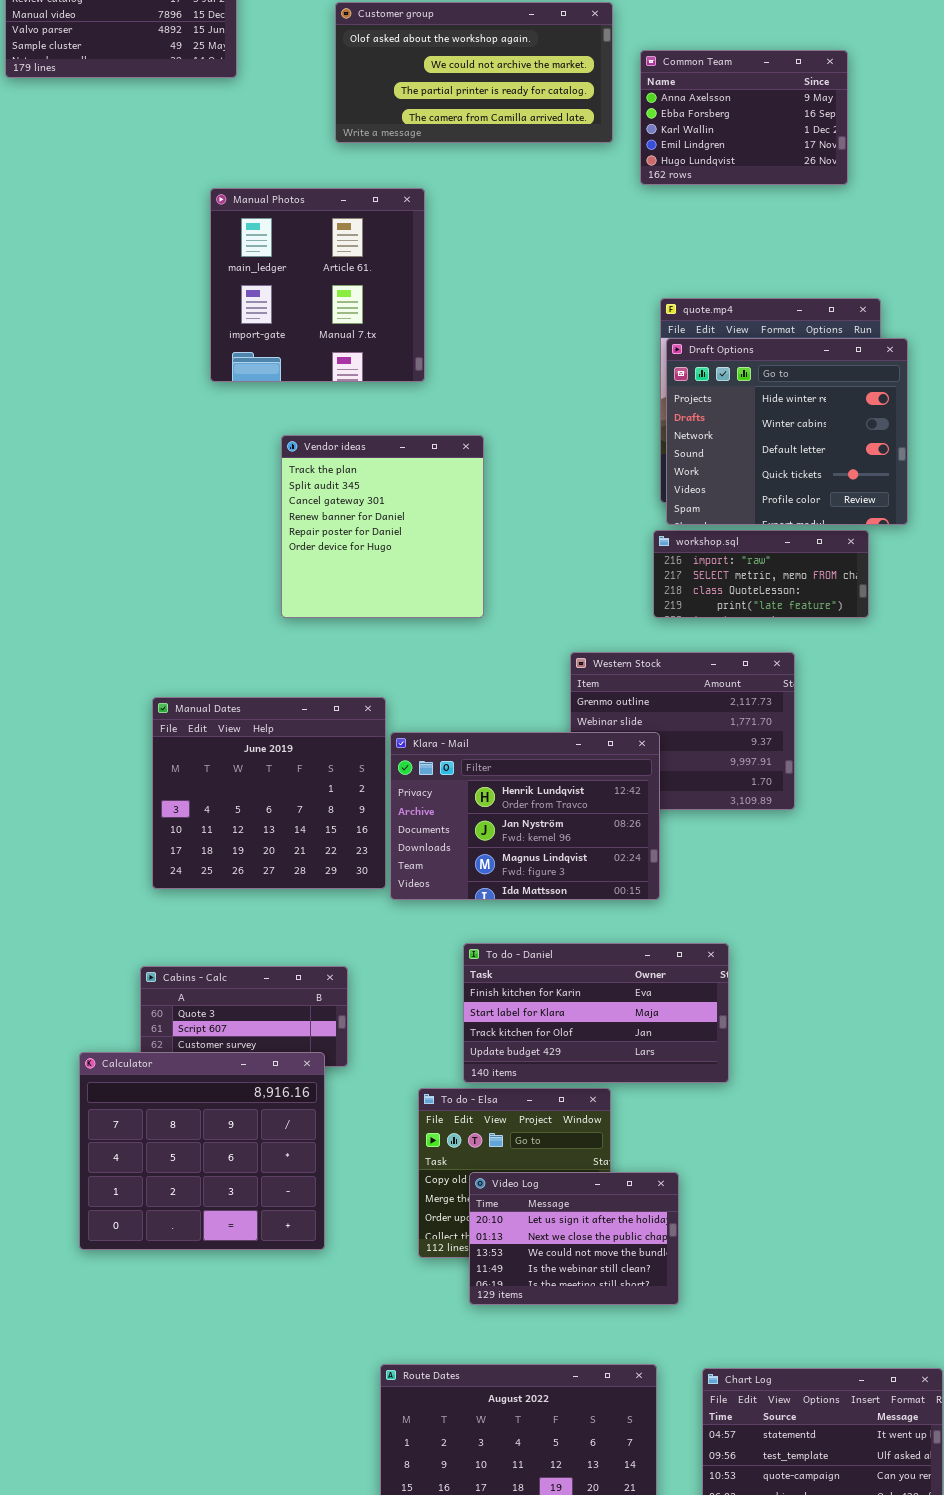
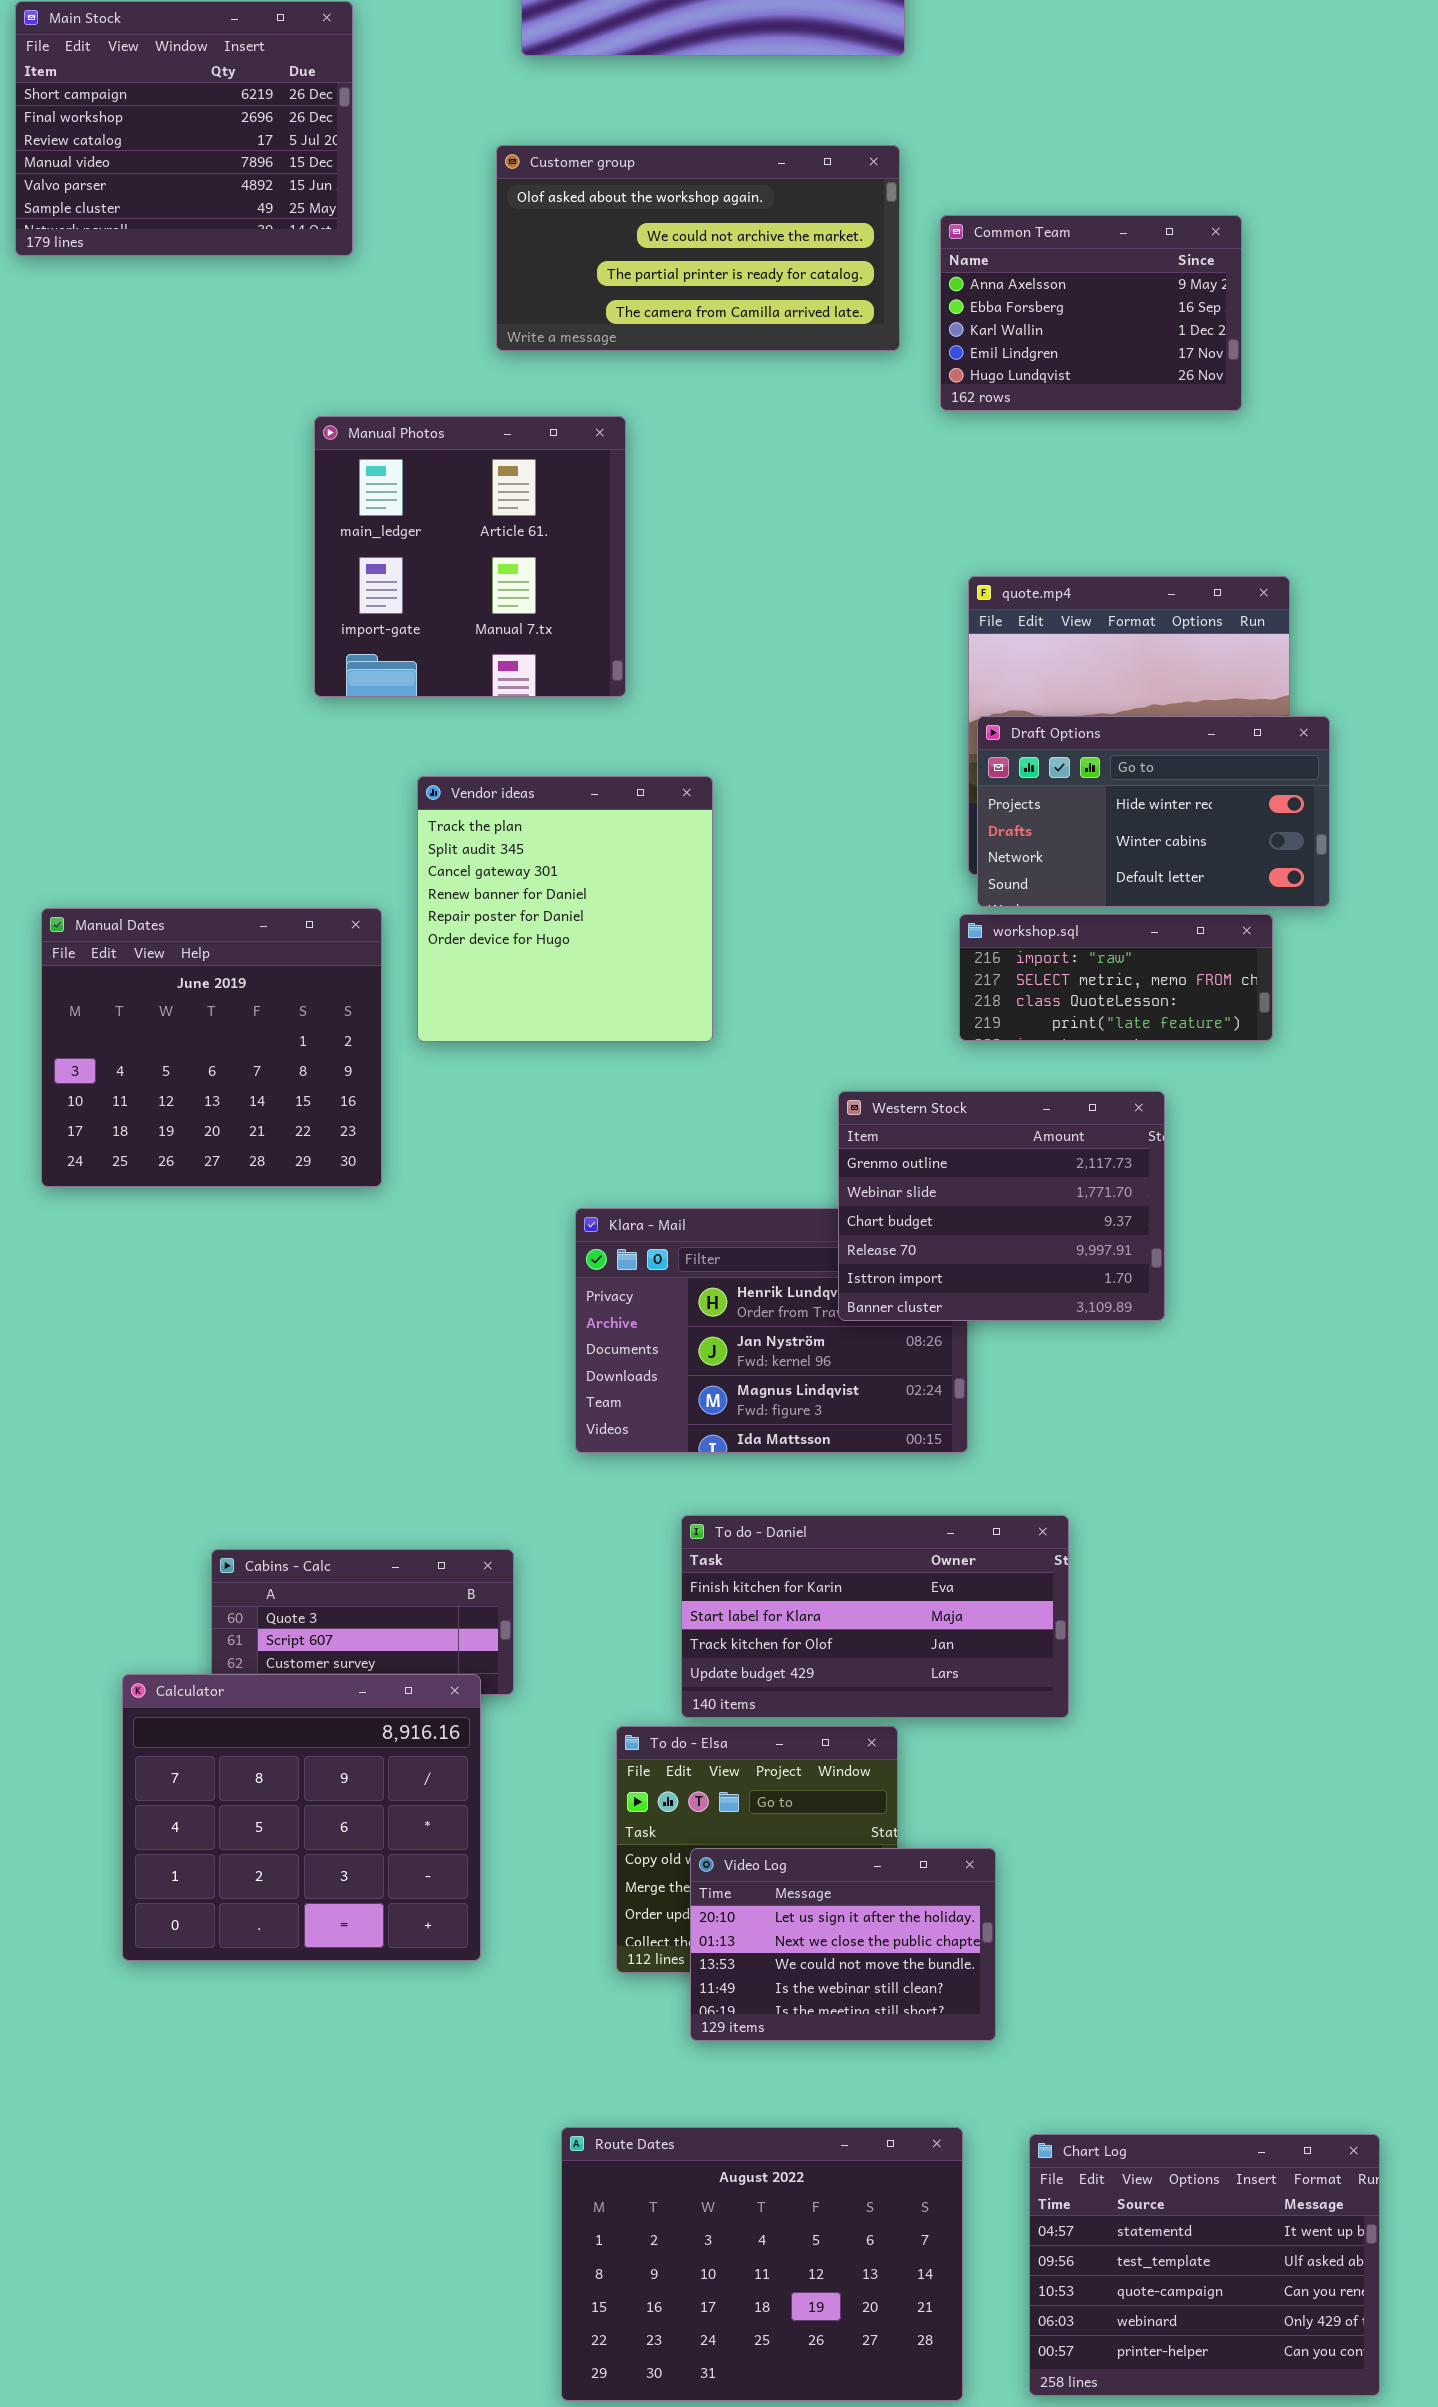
Draft Options: [666,338,908,525] -> [977,716,1330,907], resized
Western Stock: [570,652,795,810] -> [838,1091,1165,1321], raised
Manual Dates: [152,697,386,889] -> [41,908,382,1187], moved

